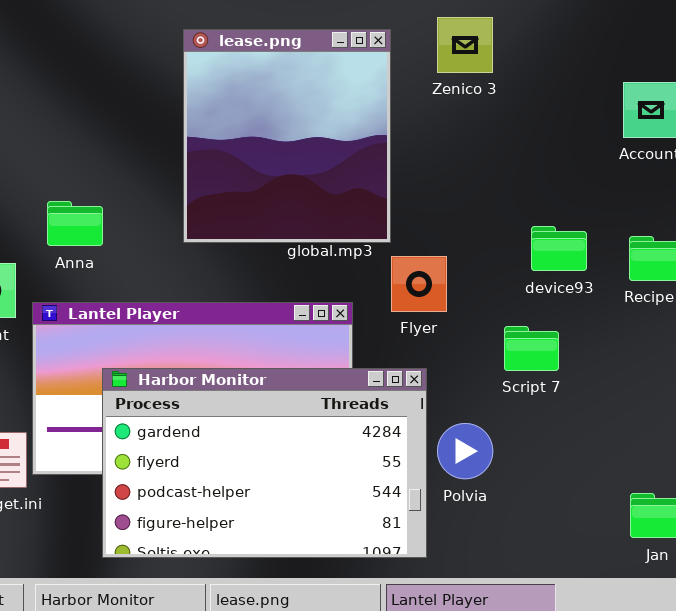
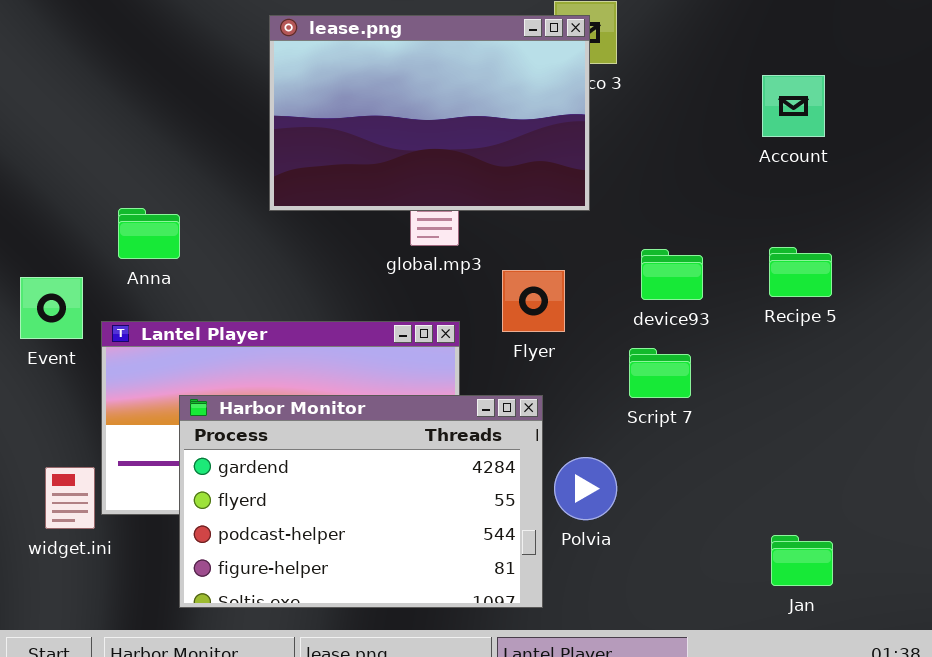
lease.png: [183,29,391,243] -> [269,15,590,211], resized
device93: [531,226,587,271] -> [641,249,703,300], moved

